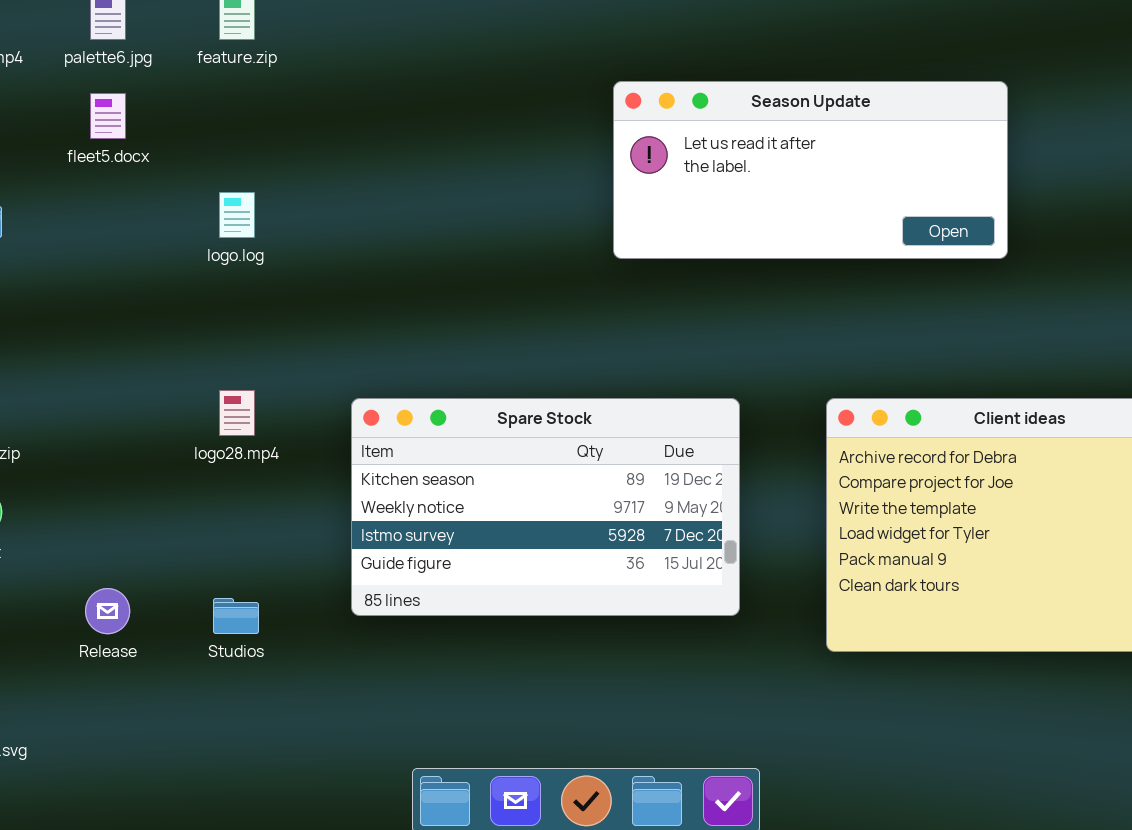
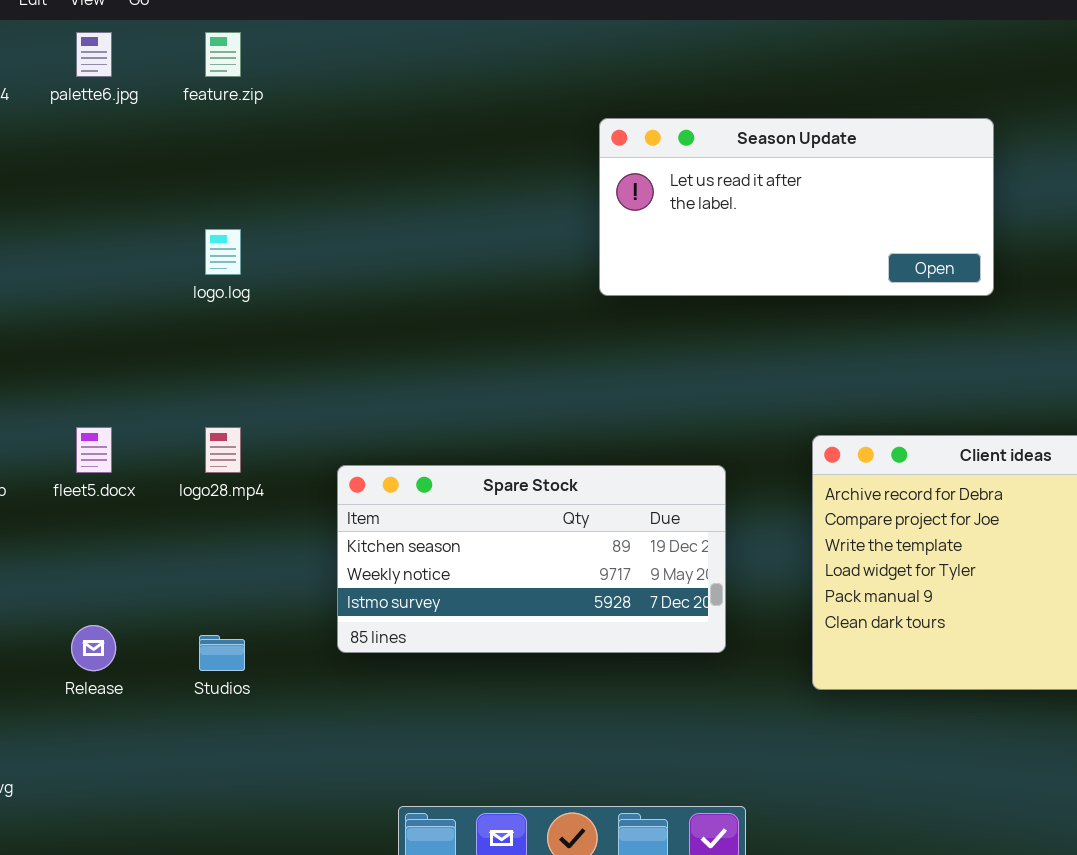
fleet5.docx: [90,93,126,139] -> [76,427,112,473], moved
Spare Stock: [351,398,740,616] -> [337,465,726,653], resized

